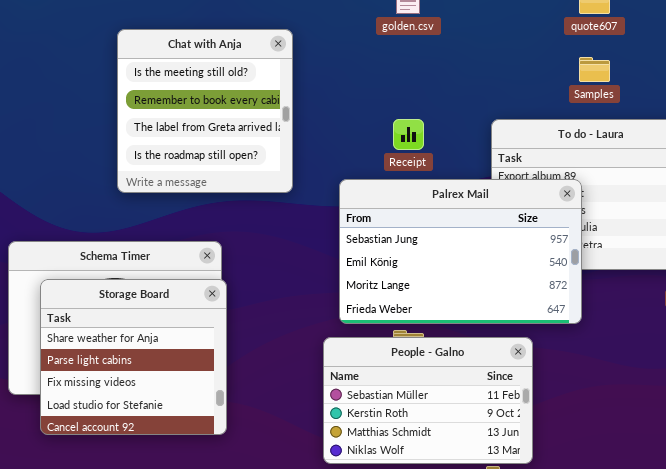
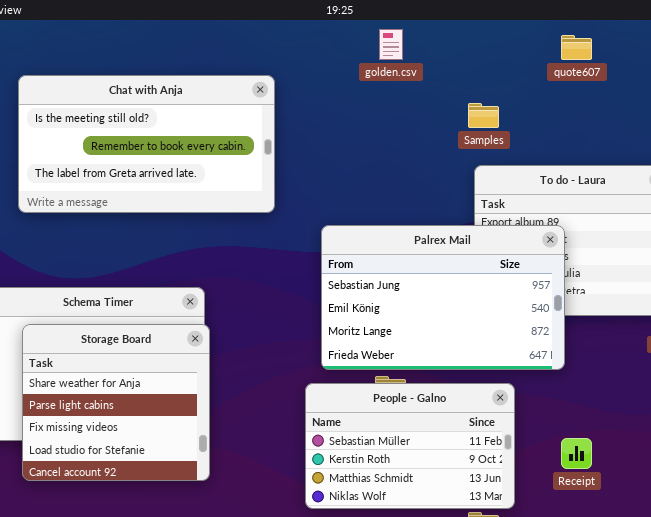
Chat with Anja: [117,29,293,193] -> [18,75,275,213], resized
Samples: [579,57,610,82] -> [468,103,499,128], moved
Receipt: [393,119,424,150] -> [561,438,592,469], moved

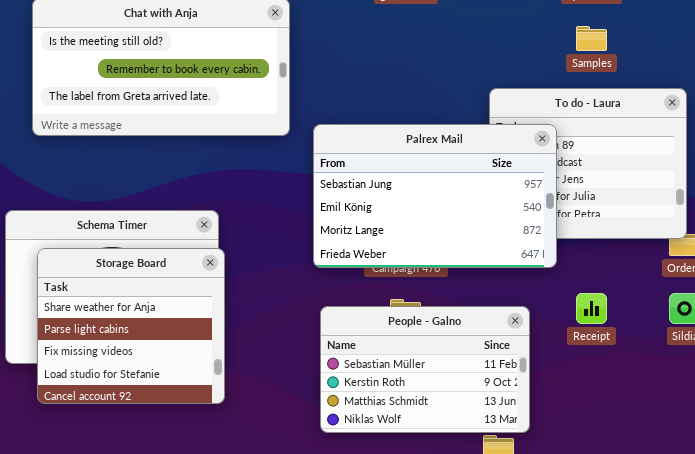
Samples: [468,103,499,128] -> [576,26,607,51], moved
Palrex Mail: [321,225,565,370] -> [313,124,557,268], moved
Receipt: [561,438,592,469] -> [576,293,607,324], moved

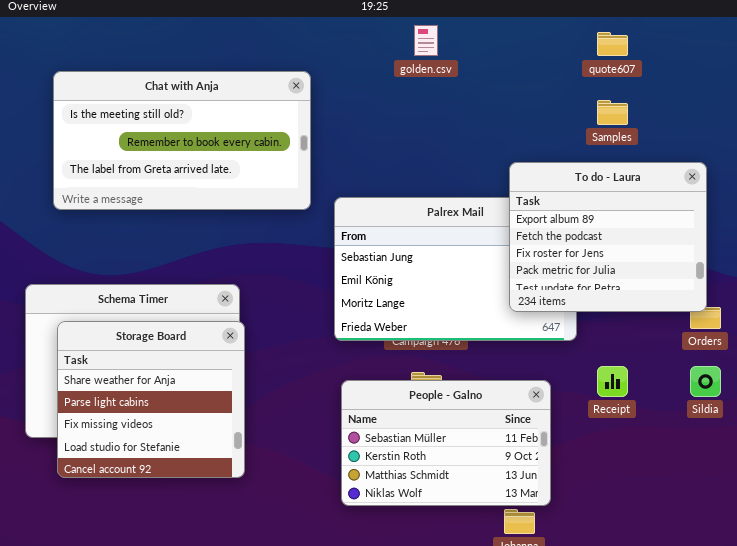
To do - Laura: [489,88,687,239] -> [509,162,707,312], raised

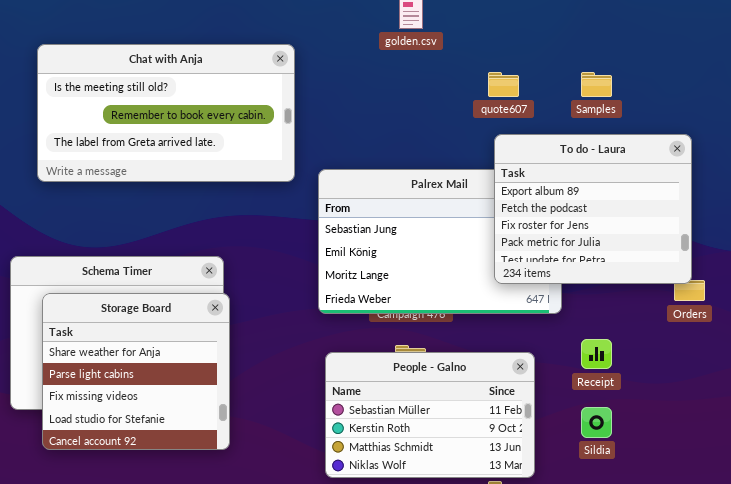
quote607: [597,32,628,56] -> [488,72,519,97], moved
Sildia: [690,366,721,397] -> [581,407,612,438], moved

